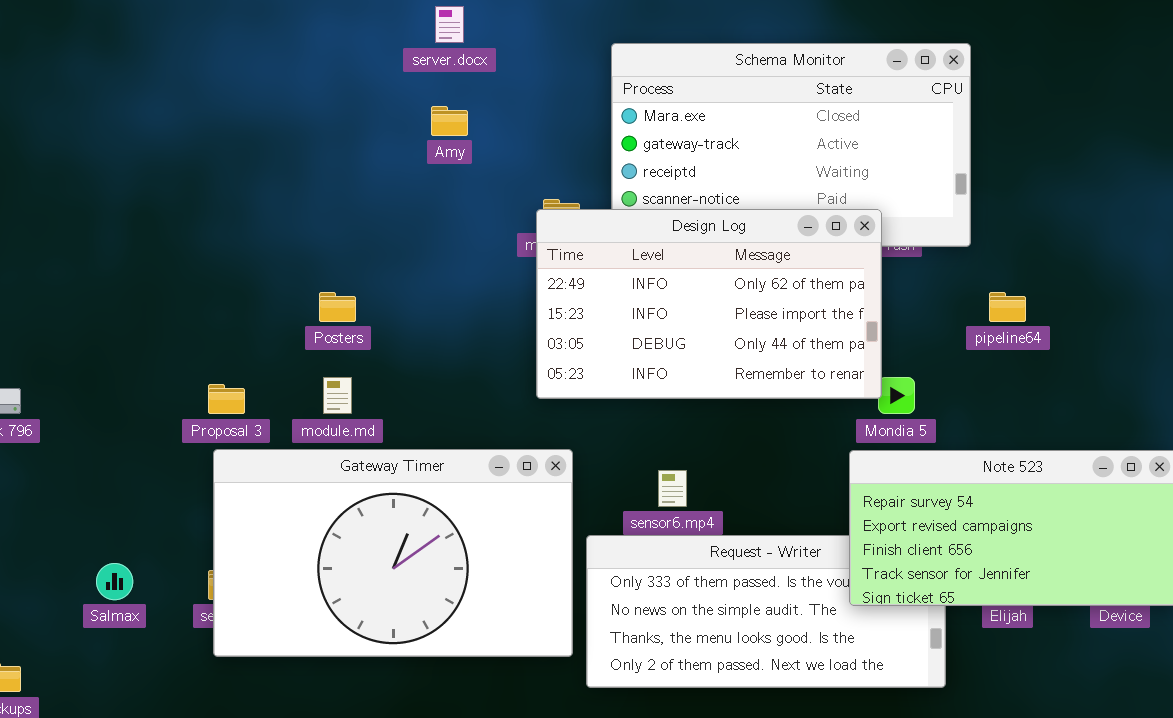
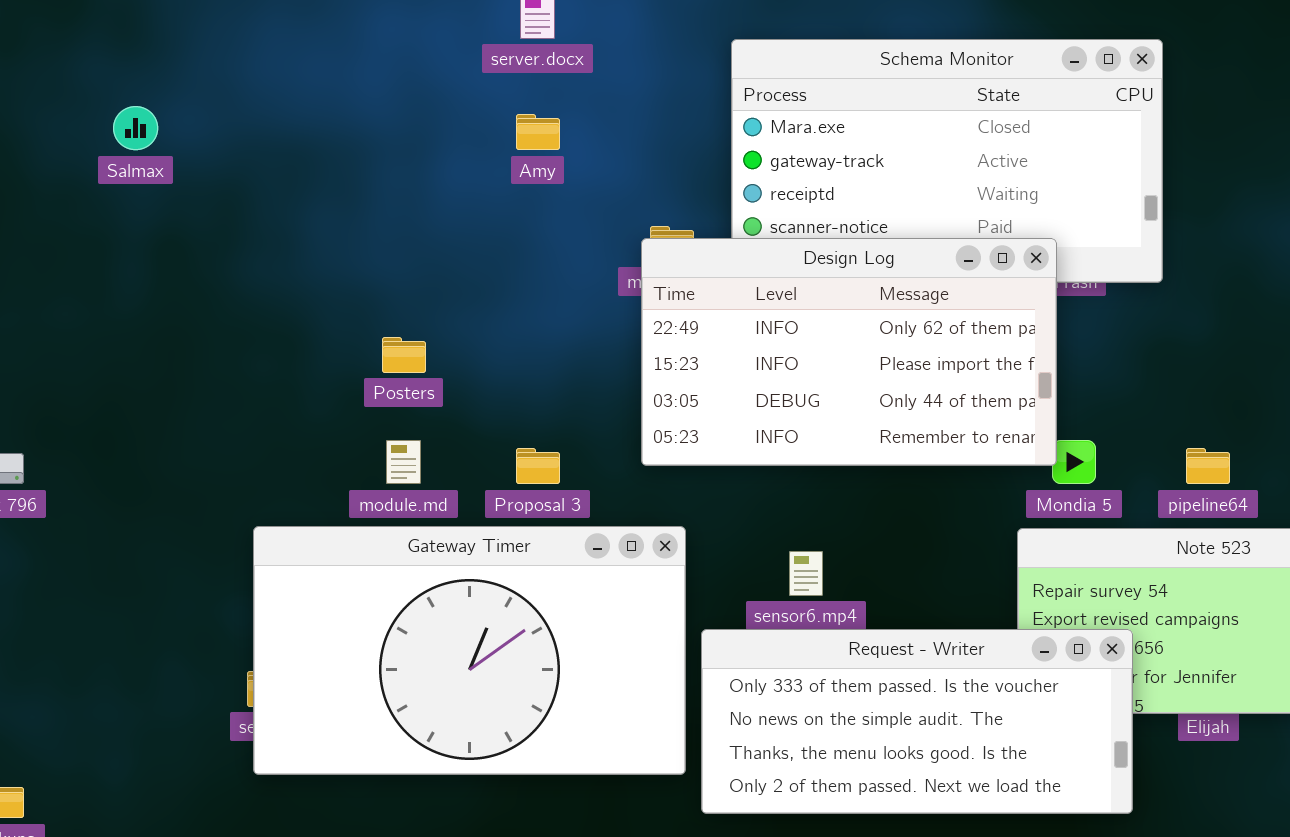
pipeline64: [989,292,1026,322] -> [1186,448,1230,484], moved
Proposal 3: [208,384,245,414] -> [516,448,560,484], moved
Request - Writer: [586,535,946,688] -> [701,629,1133,814], raised
Salmax: [96,563,133,600] -> [113,106,158,150], moved

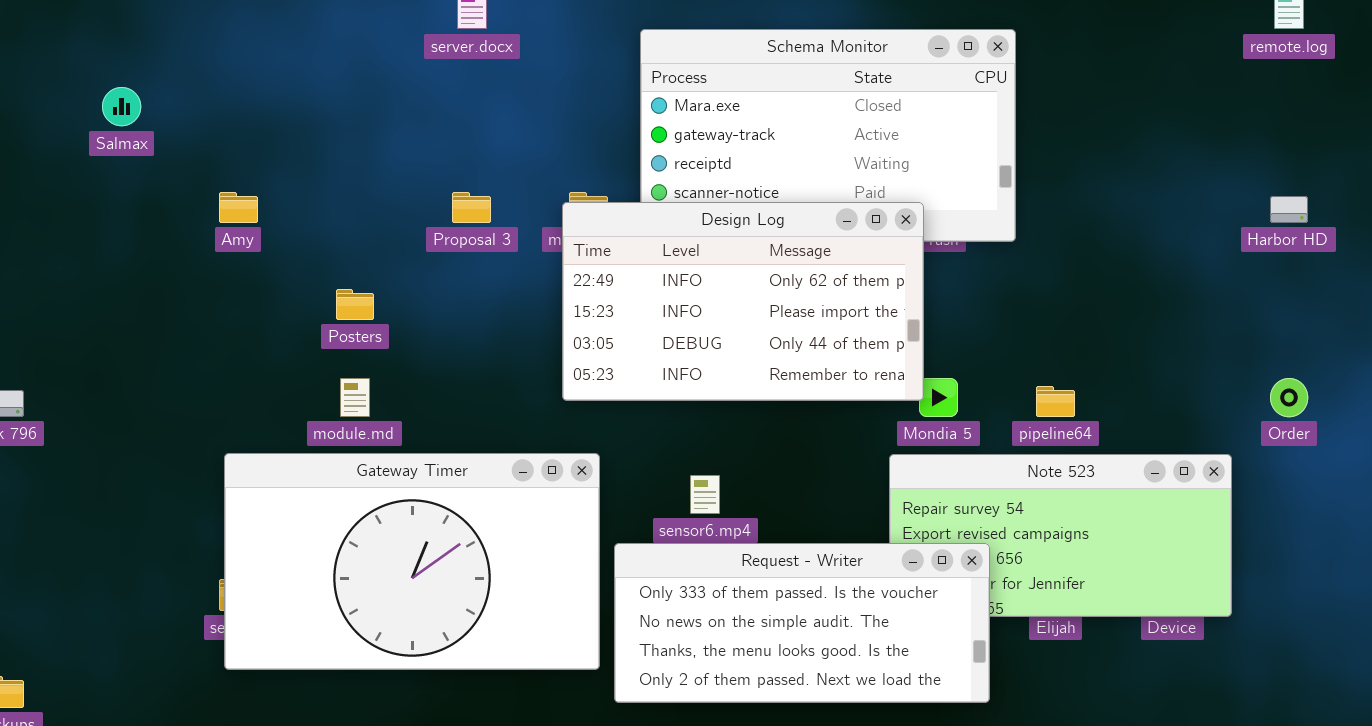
Amy: [516,114,560,150] -> [219,192,258,223], moved
Proposal 3: [516,448,560,484] -> [452,192,491,223], moved

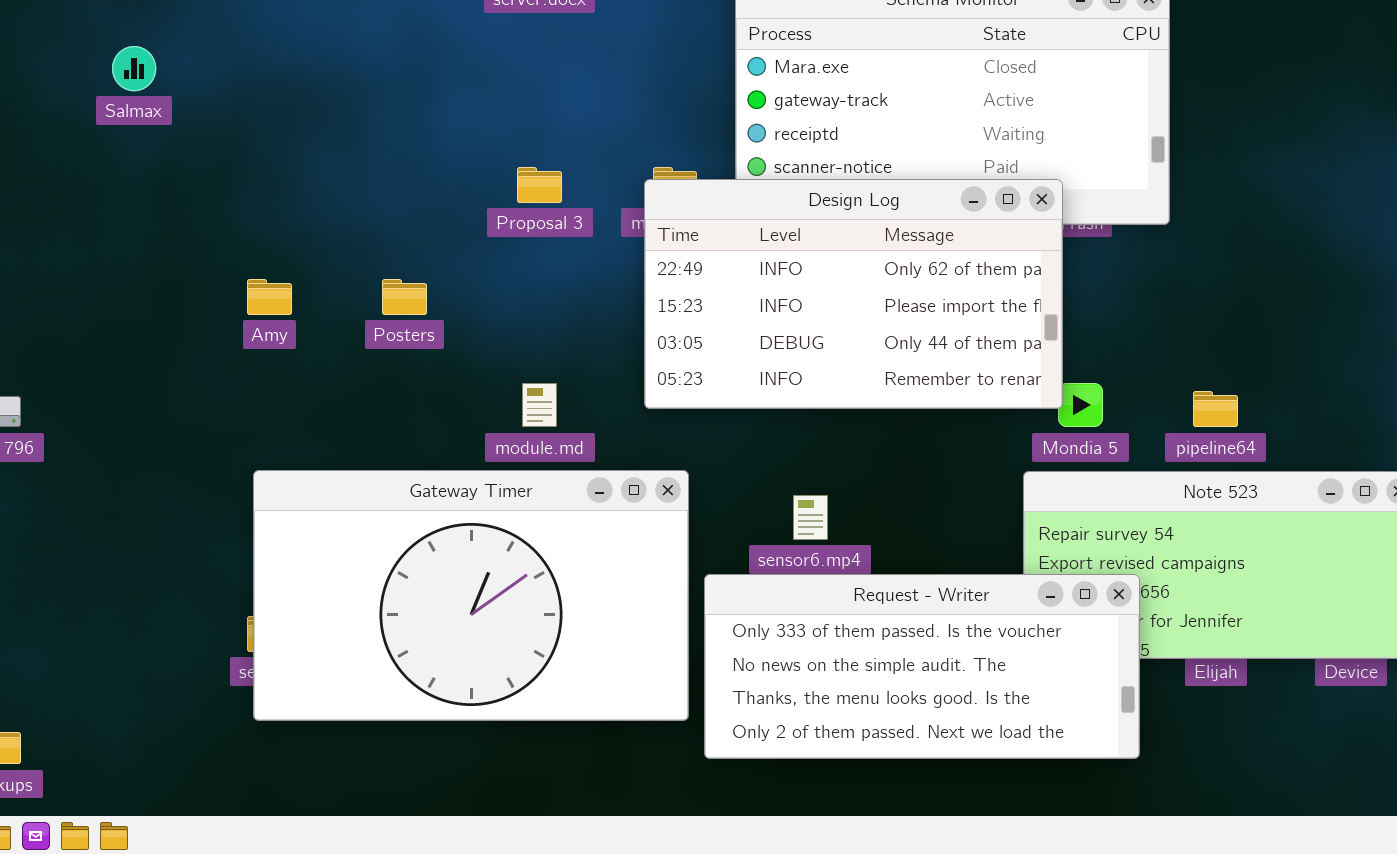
Amy: [219,192,258,223] -> [247,279,292,315], moved
module.md: [340,378,370,417] -> [522,383,557,427], moved

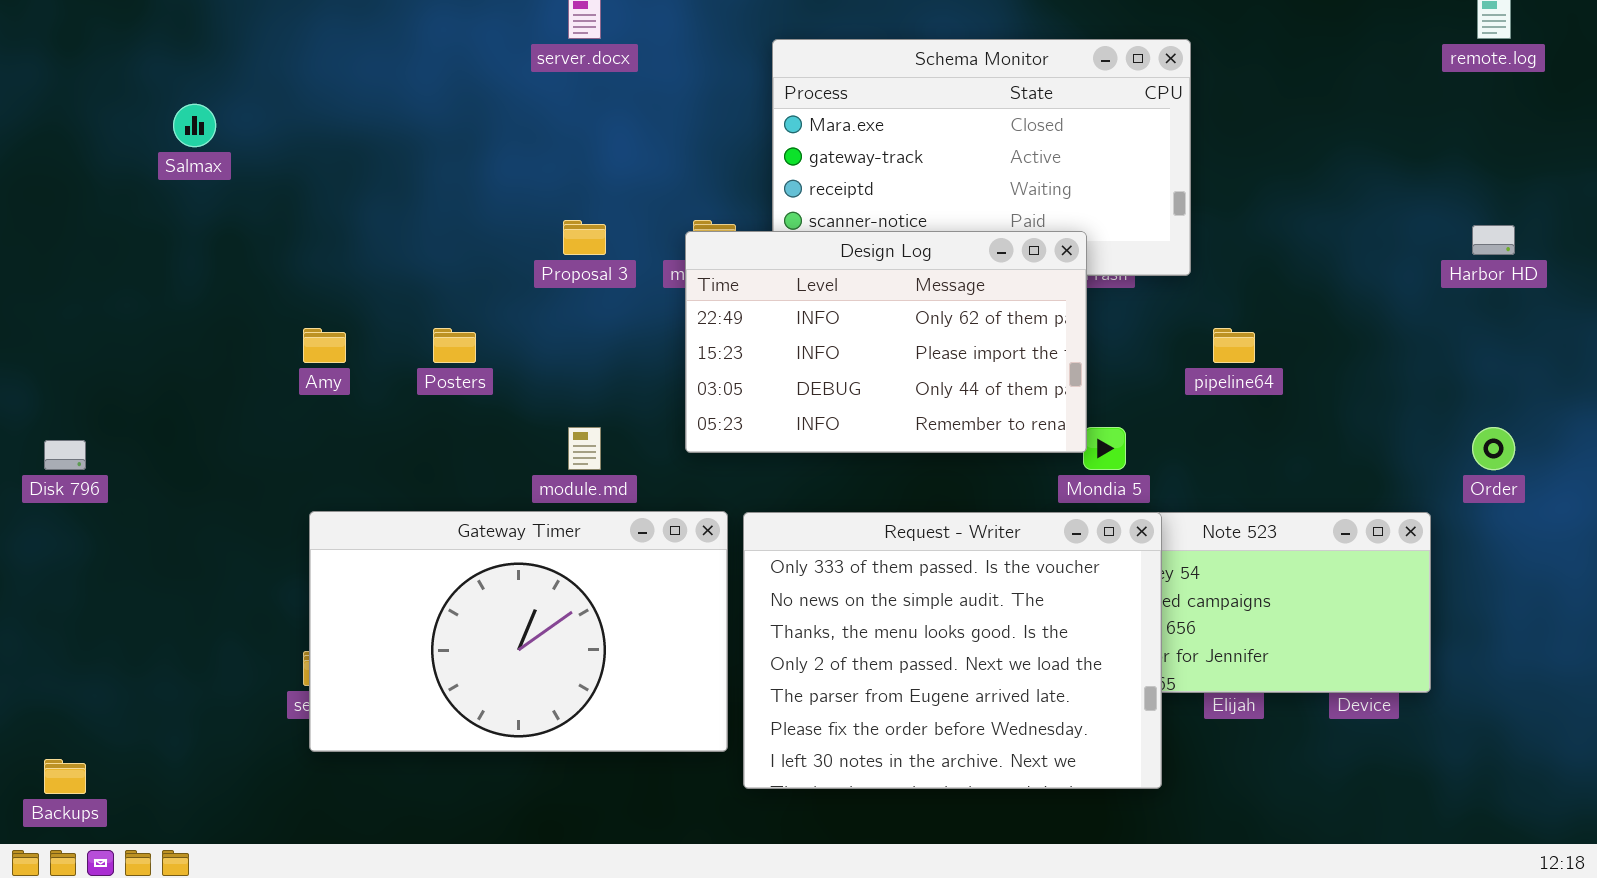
pipeline64: [1193,391,1238,427] -> [1213,328,1255,363], moved
Request - Writer: [704,574,1140,759] -> [743,512,1162,789], resized

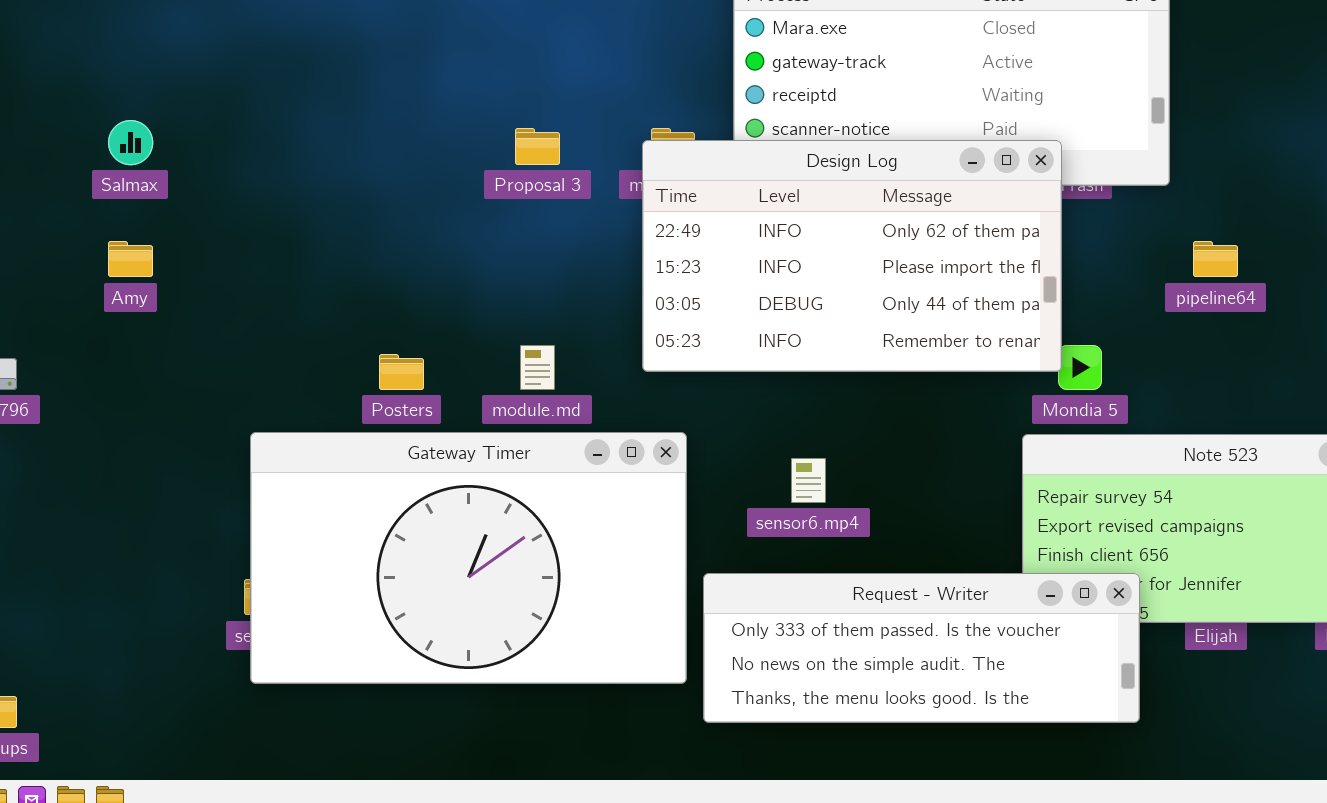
Salmax: [173,104,216,147] -> [108,120,153,165], moved
Amy: [303,328,346,363] -> [108,241,153,277], moved
Posters: [433,328,476,363] -> [379,354,424,390], moved
Request - Writer: [743,512,1162,789] -> [703,573,1140,723], resized

